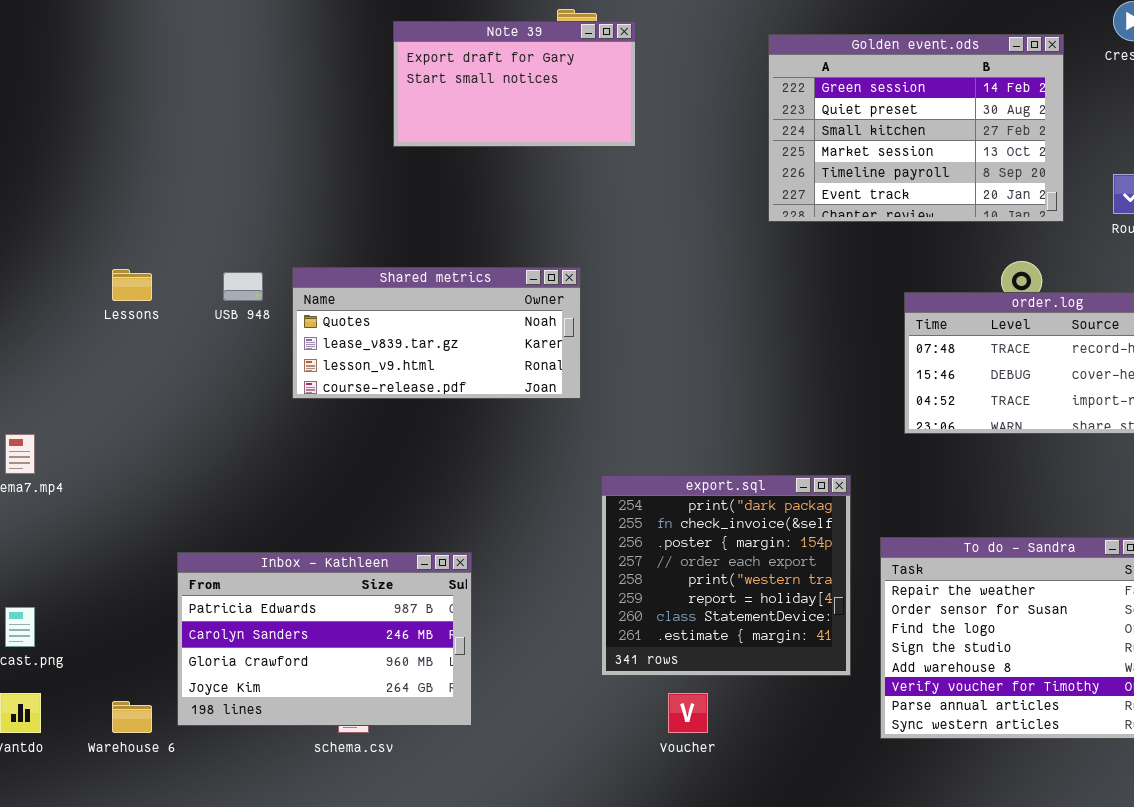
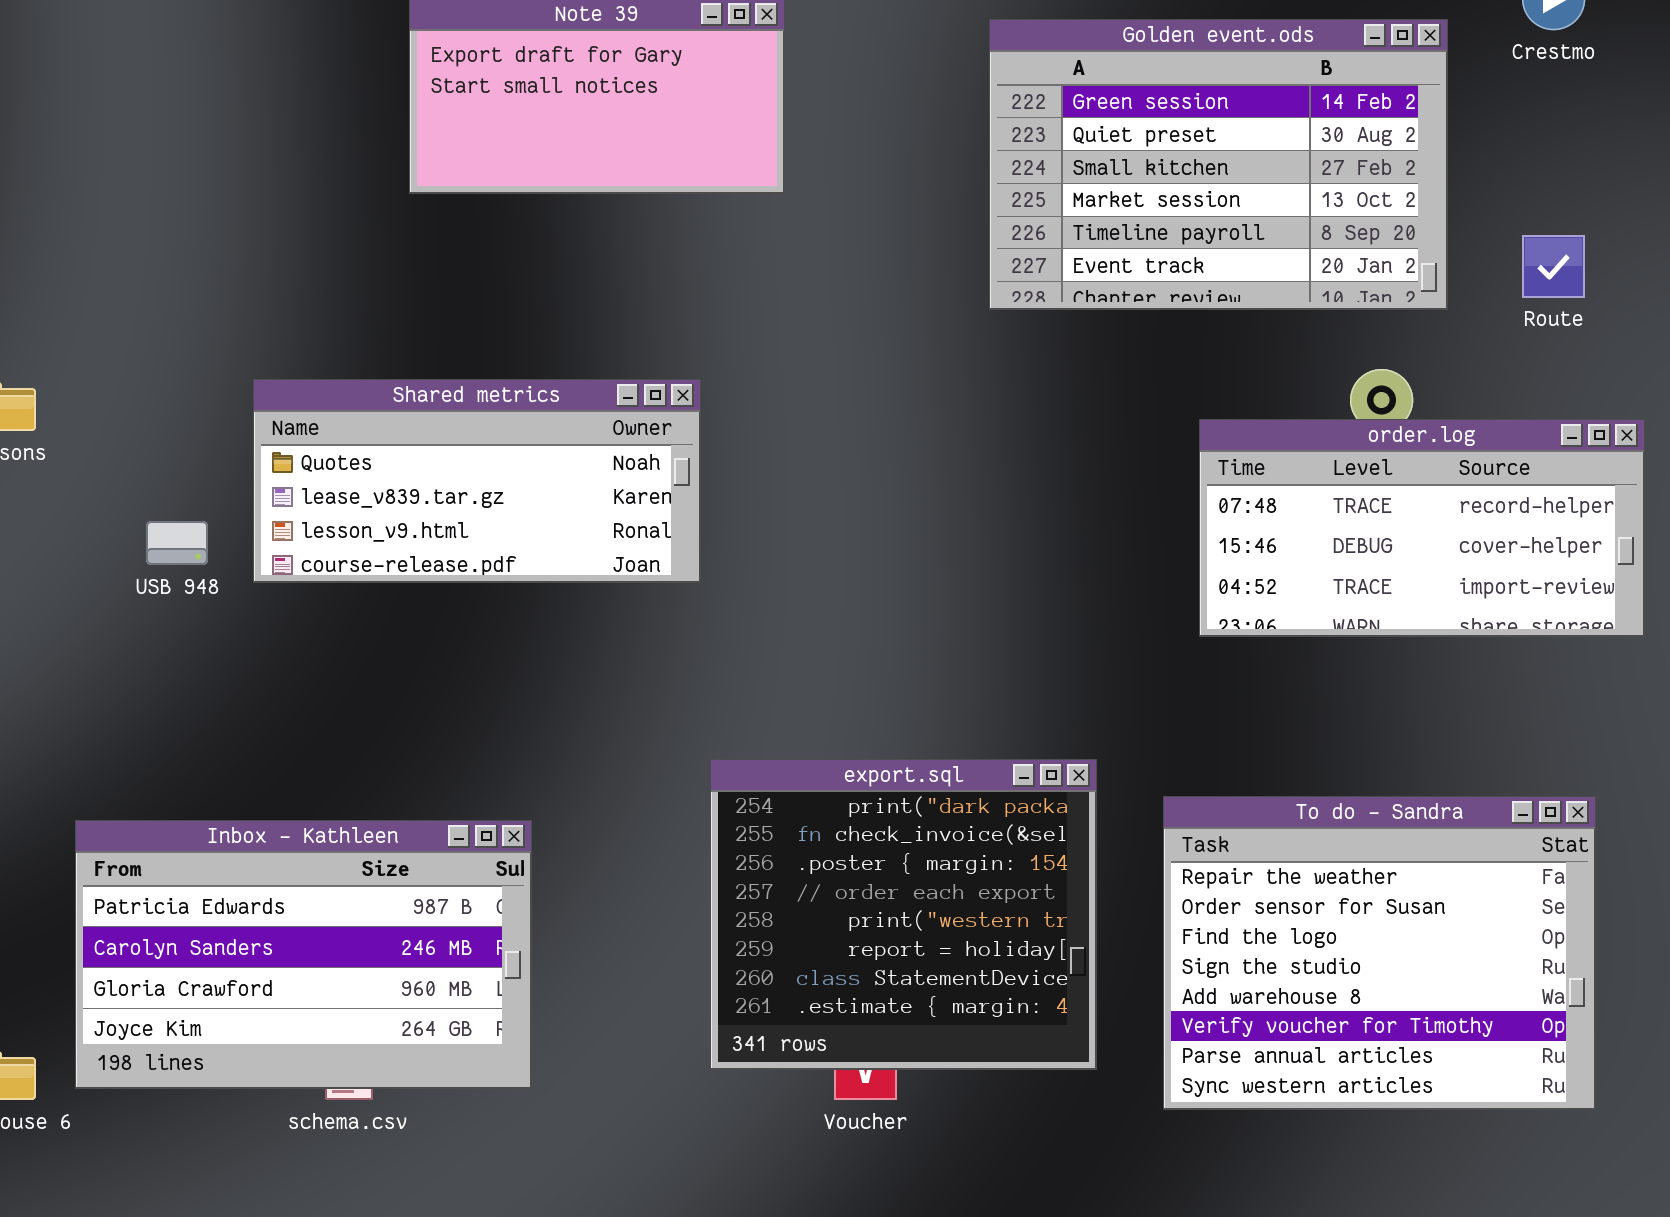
USB 948: [223,272,263,301] -> [146,521,208,565], moved
export.sql: [601,475,851,676] -> [710,759,1097,1070], moved

